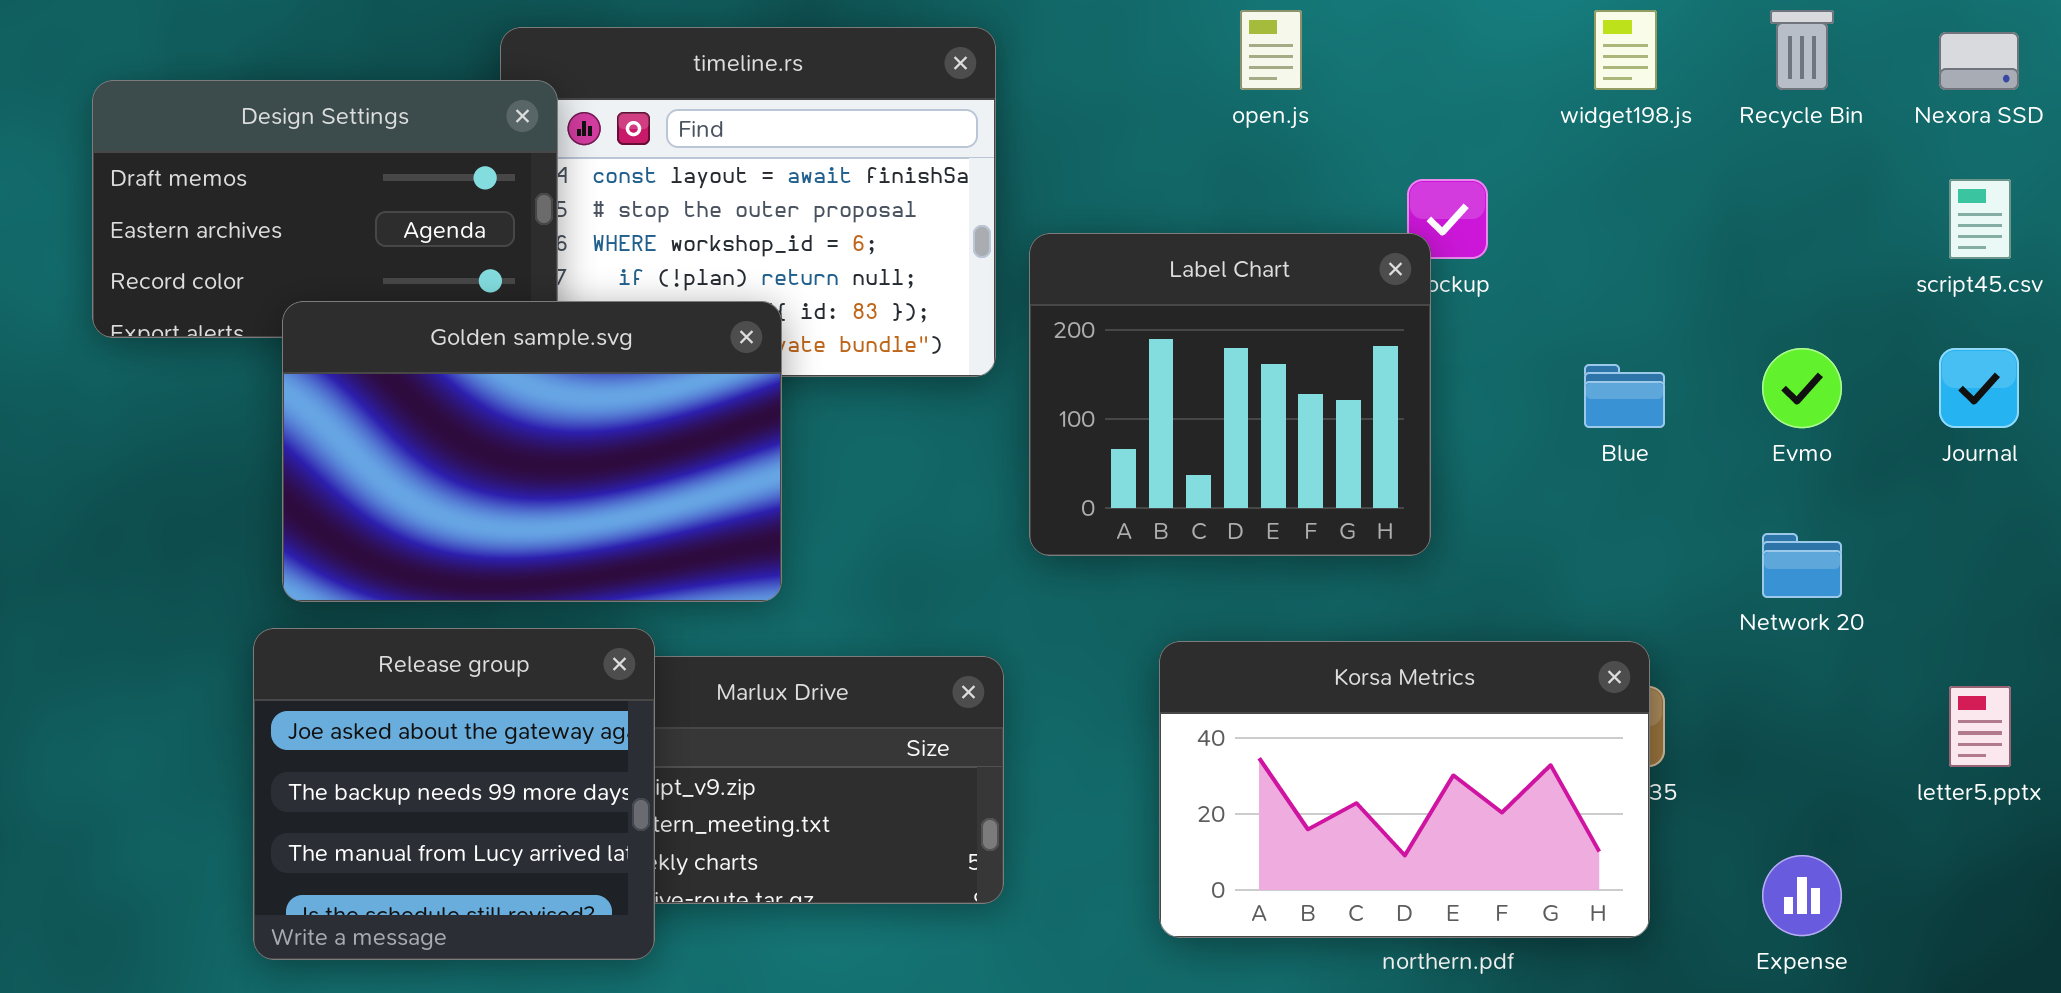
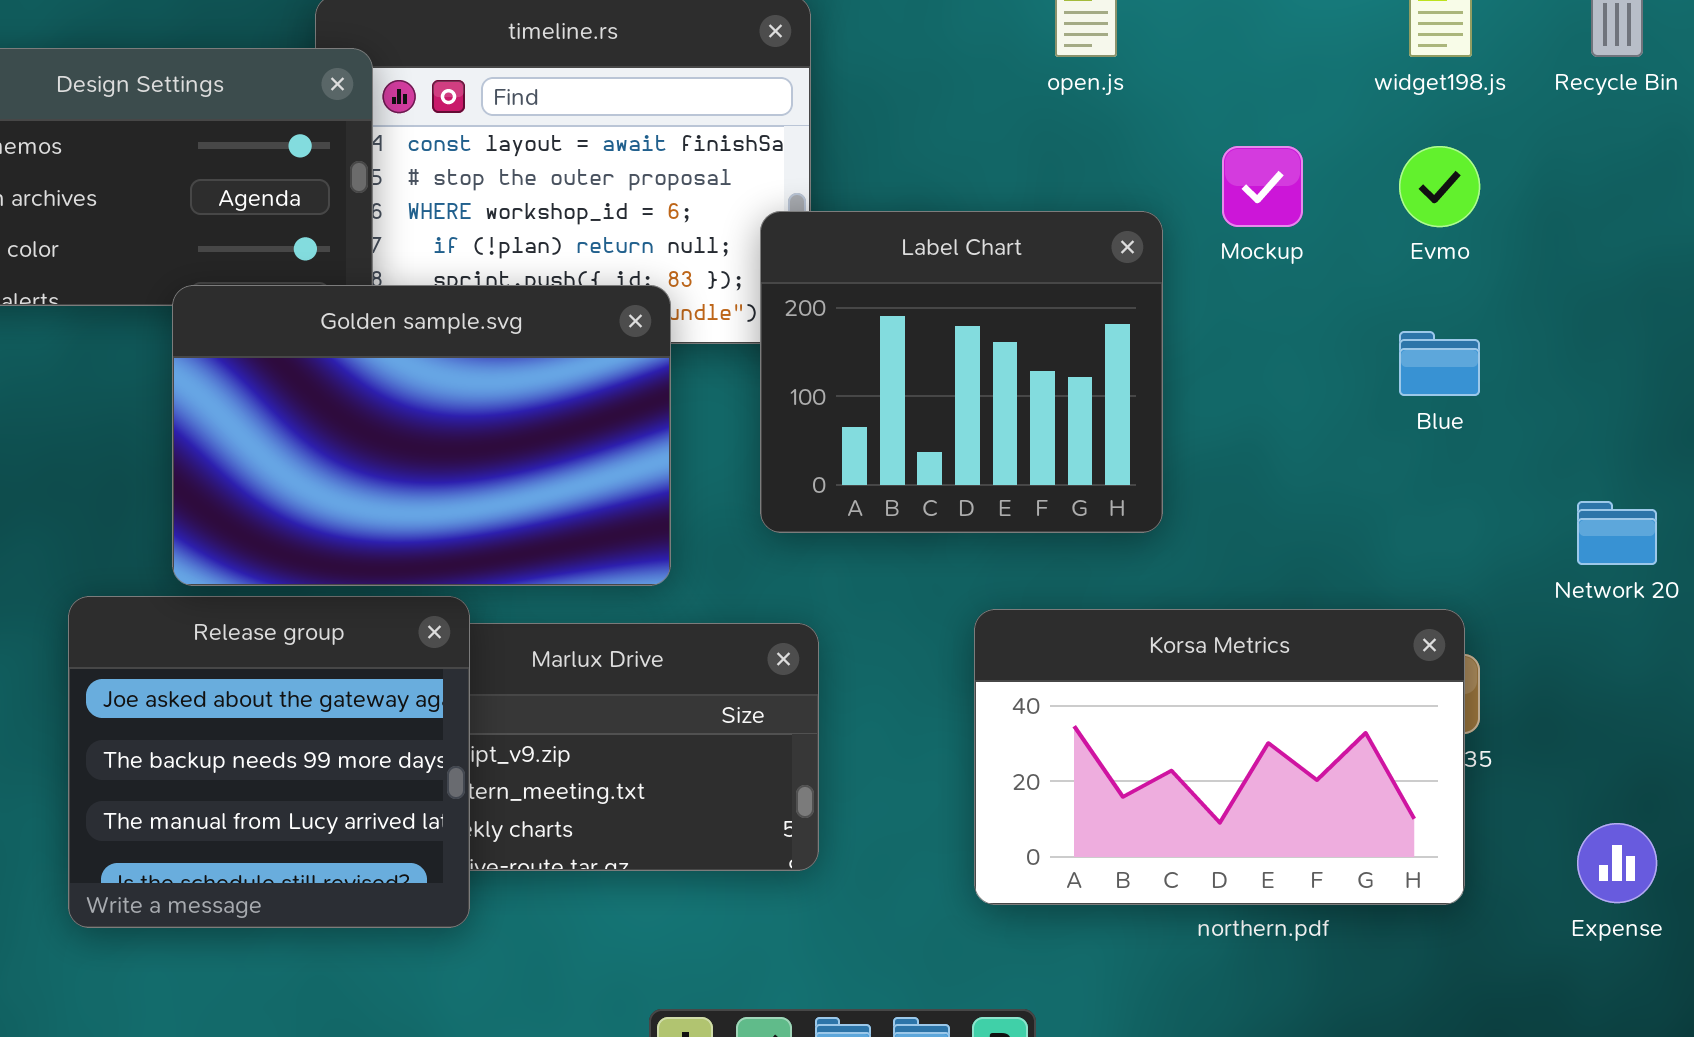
Label Chart: [1029,233,1431,556] -> [760,211,1163,533], moved
Golden sample.svg: [282,301,782,602] -> [172,285,671,586], moved
Evmo: [1762,348,1842,428] -> [1399,146,1480,227], moved

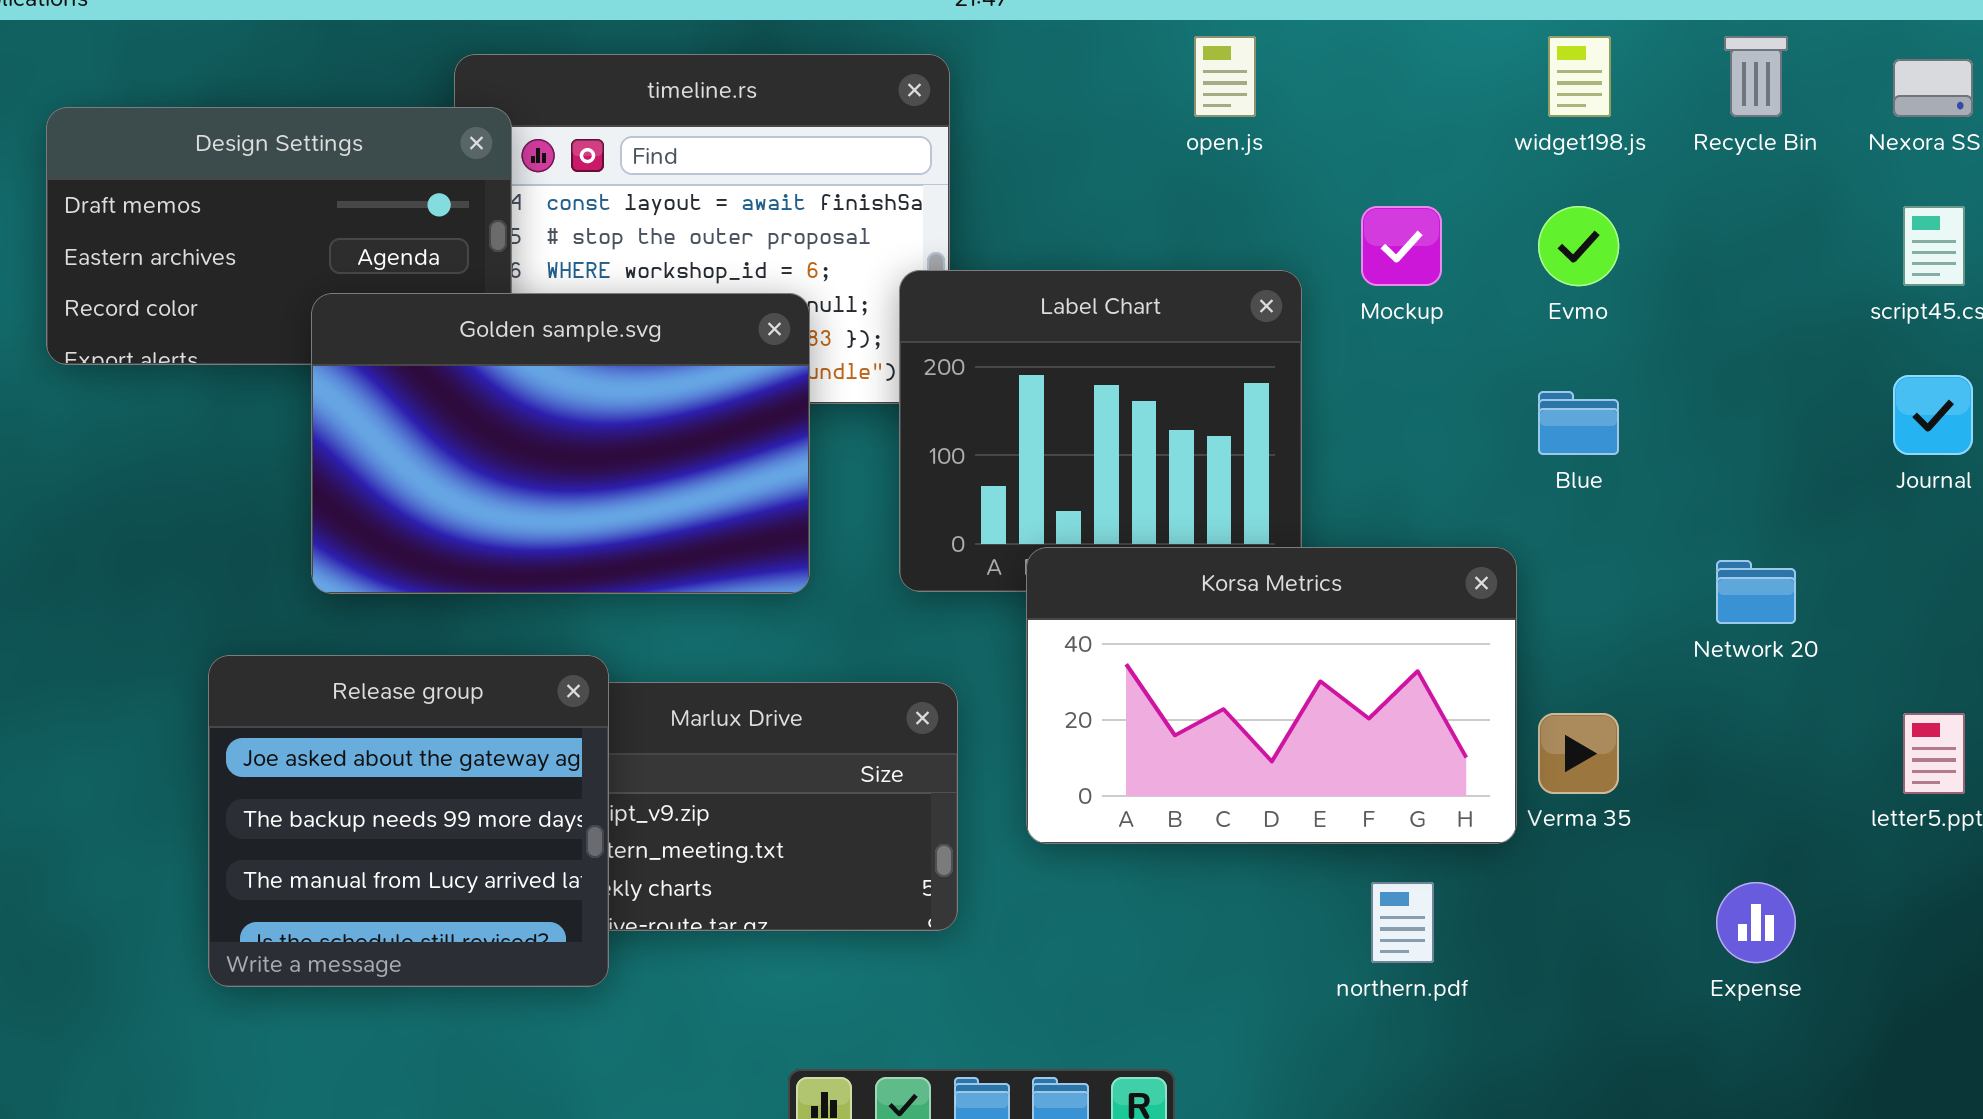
Golden sample.svg: [172,285,671,586] -> [311,293,810,594], moved
Korsa Metrics: [974,609,1465,905] -> [1026,547,1517,844], moved

